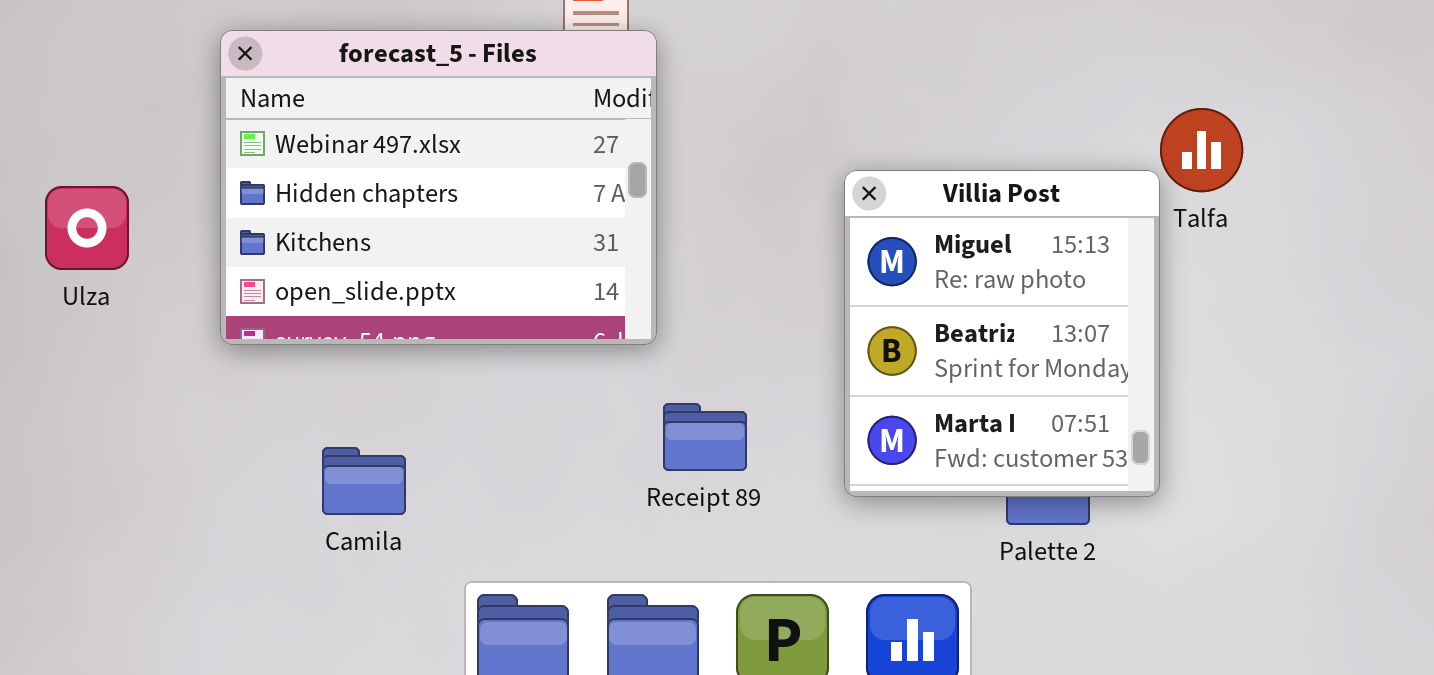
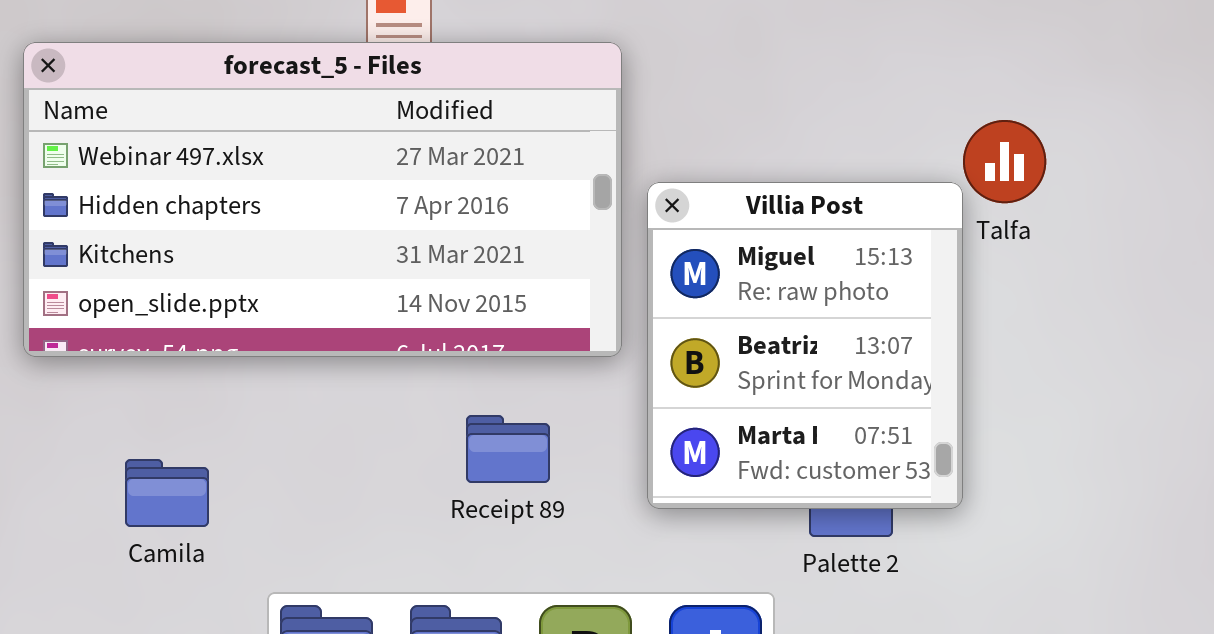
forecast_5 - Files: [220,30,657,345] -> [23,42,622,357], resized

